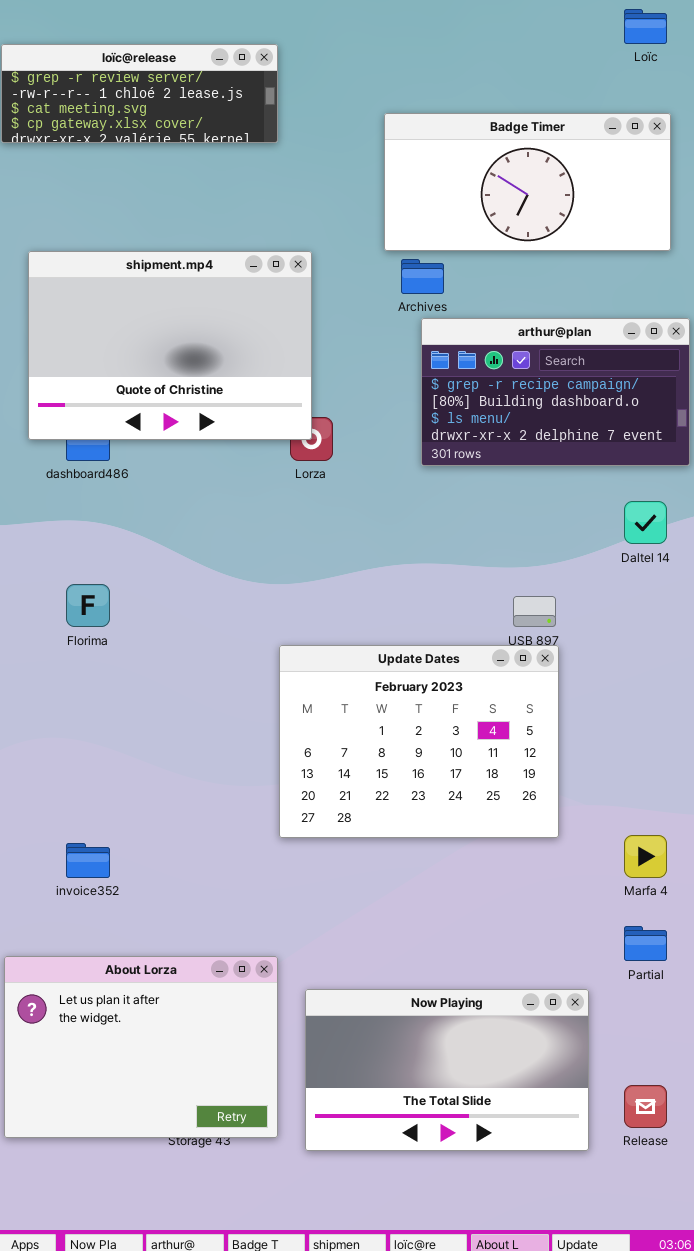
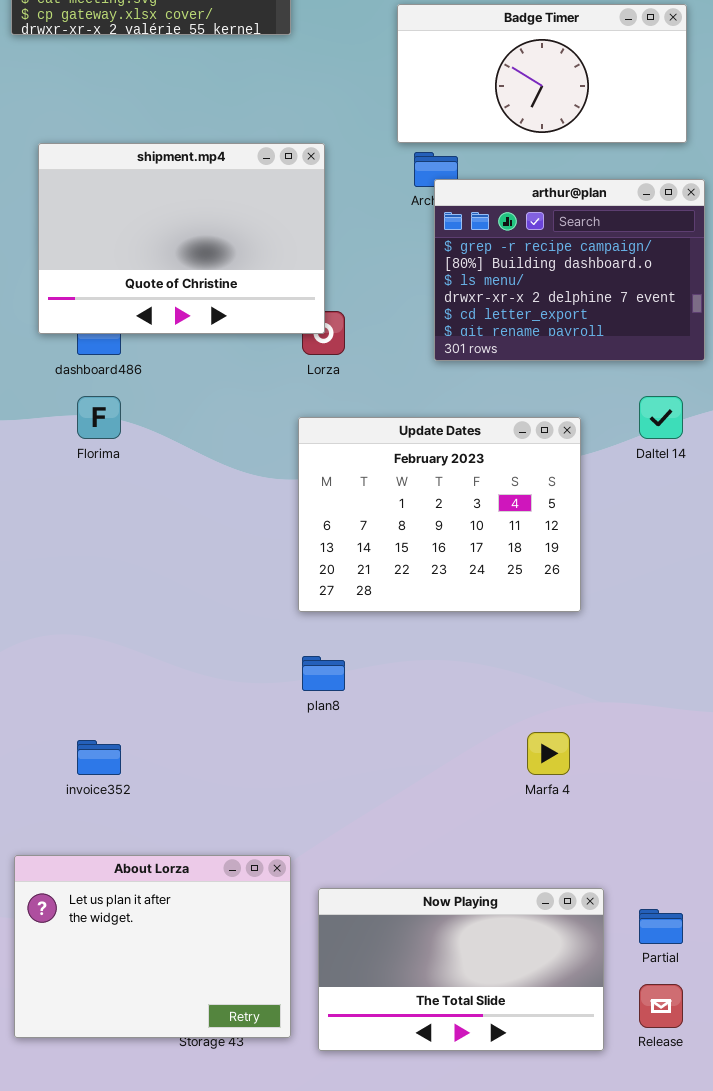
arthur@plan: [421,318,690,466] -> [434,179,705,361], resized
Florima: [66,584,110,627] -> [77,396,121,439], moved
Update Dates: [279,645,559,838] -> [298,417,581,612], moved
Marfa 4: [624,835,667,878] -> [527,732,570,775], moved
Partial: [624,926,667,961] -> [639,909,683,944], moved

